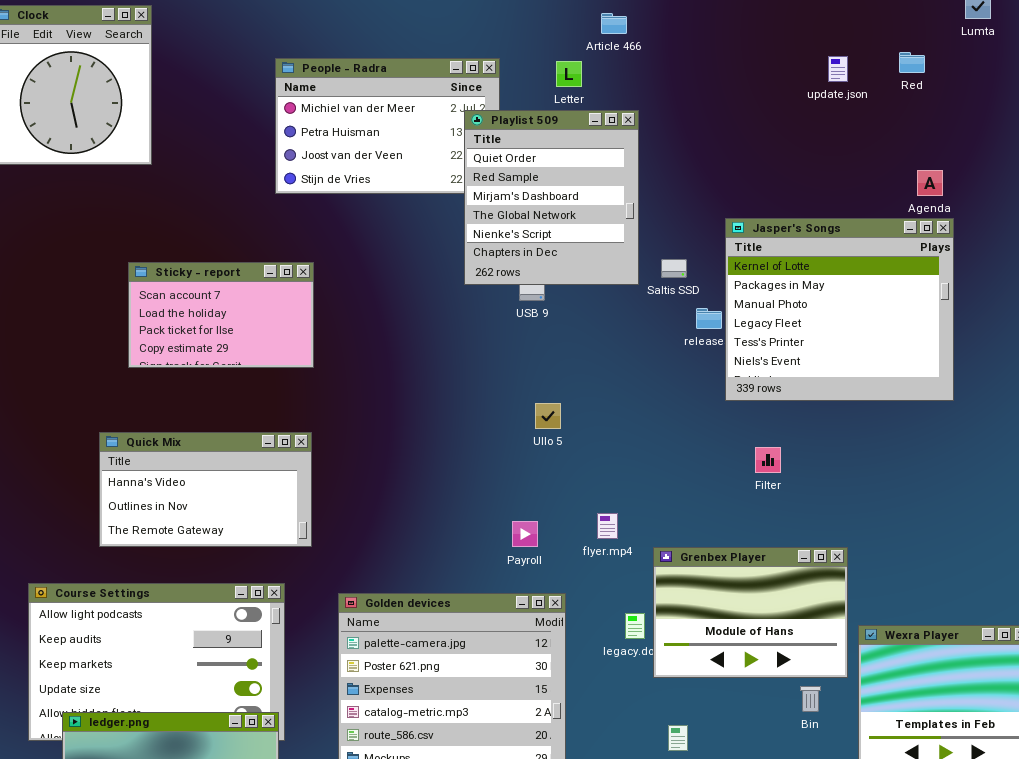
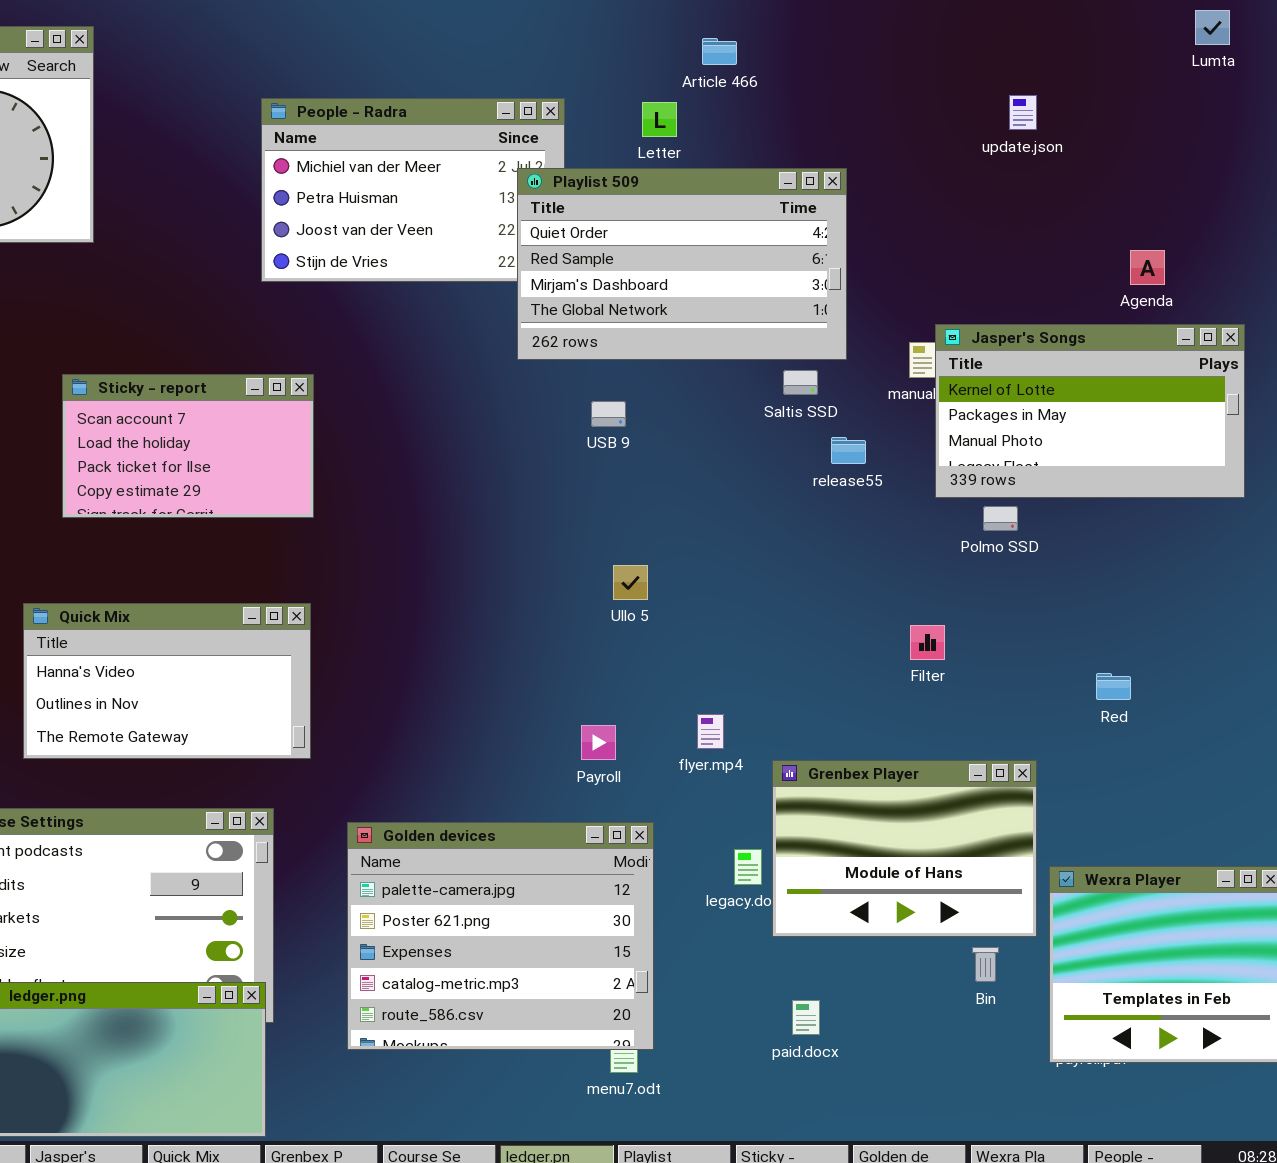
Red: [899,52,925,73] -> [1096,673,1131,700], moved
Playlist 509: [464,110,639,285] -> [517,168,847,360], resized
Jasper's Songs: [725,218,954,401] -> [935,324,1245,498], moved, resized

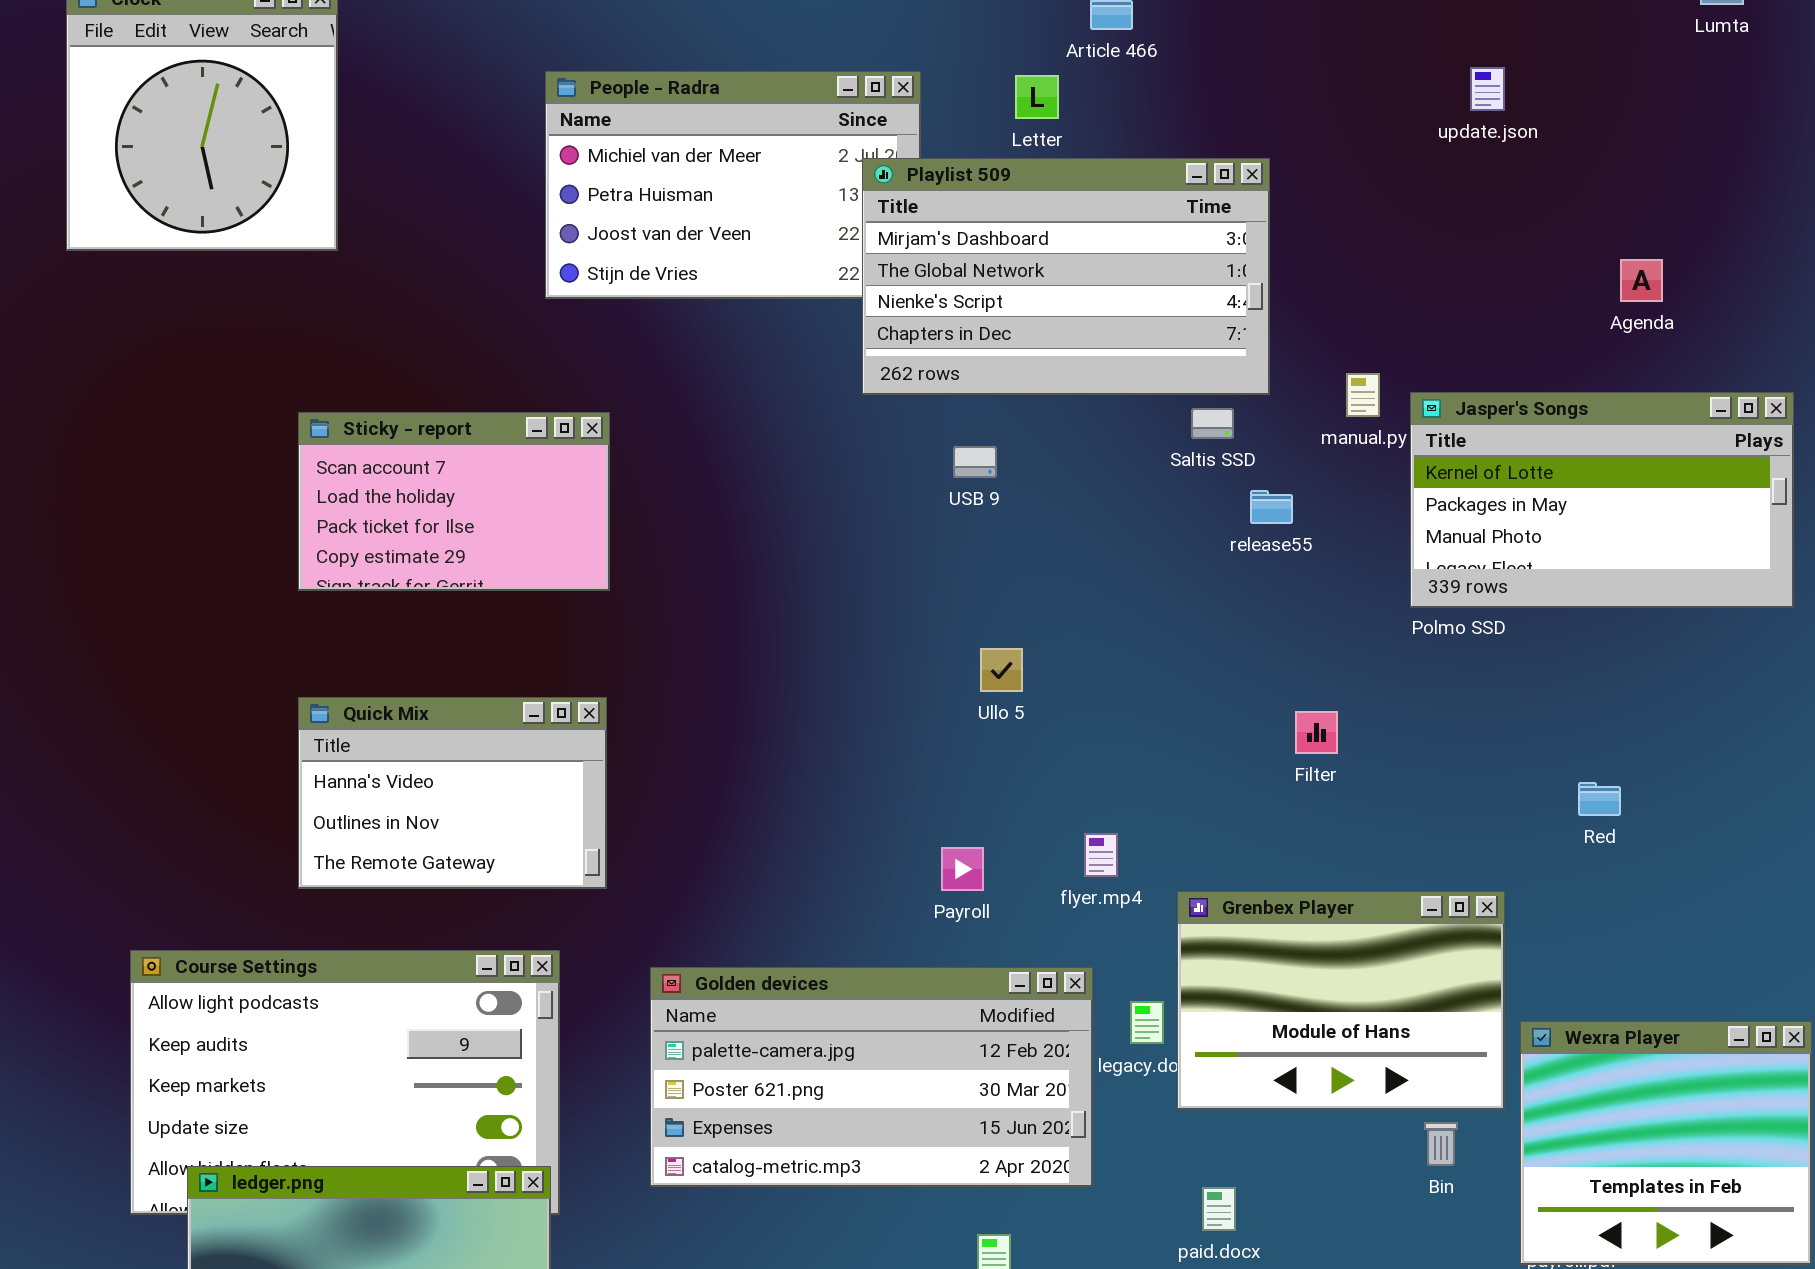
Playlist 509: [517,168,847,360] -> [862,158,1270,395], scrolled down 2 rows
Jasper's Songs: [935,324,1245,498] -> [1410,392,1794,608], moved
Quick Mix: [23,603,311,759] -> [298,697,607,889], resized
Filter: [910,625,945,660] -> [1295,711,1338,754], moved
Golden devices: [347,822,654,1050] -> [650,967,1093,1187], resized

